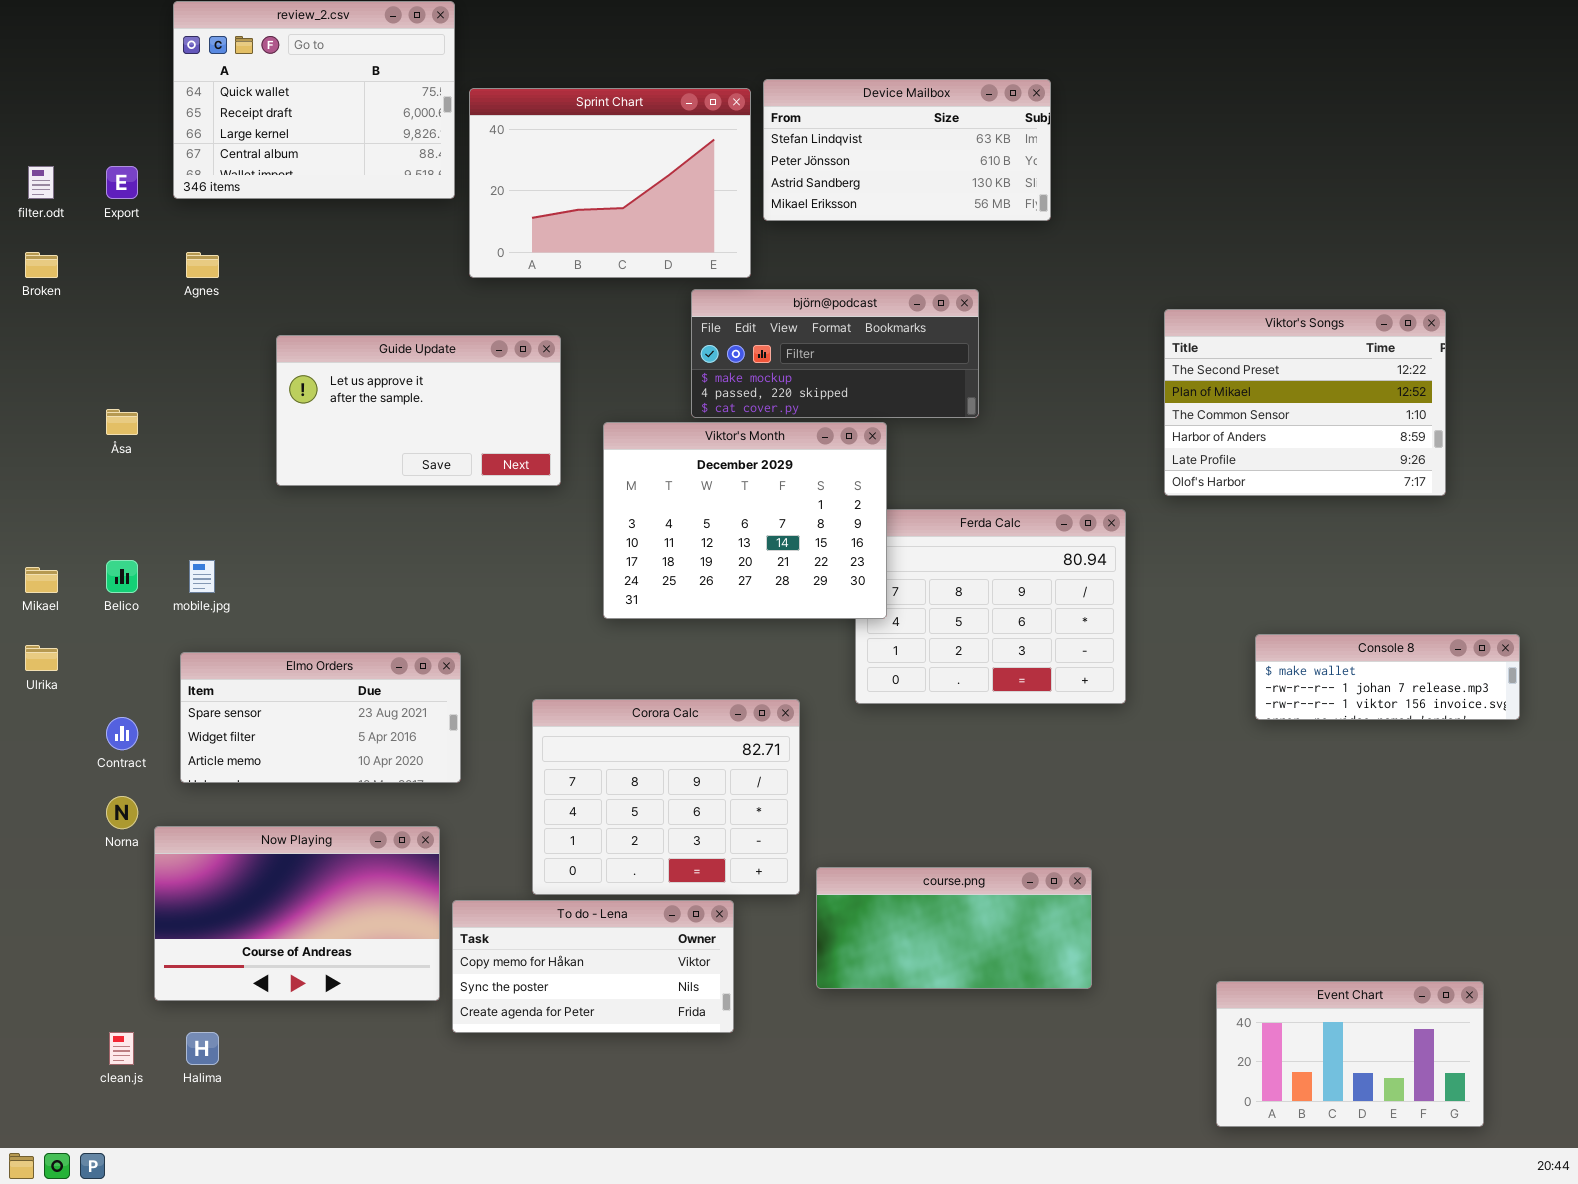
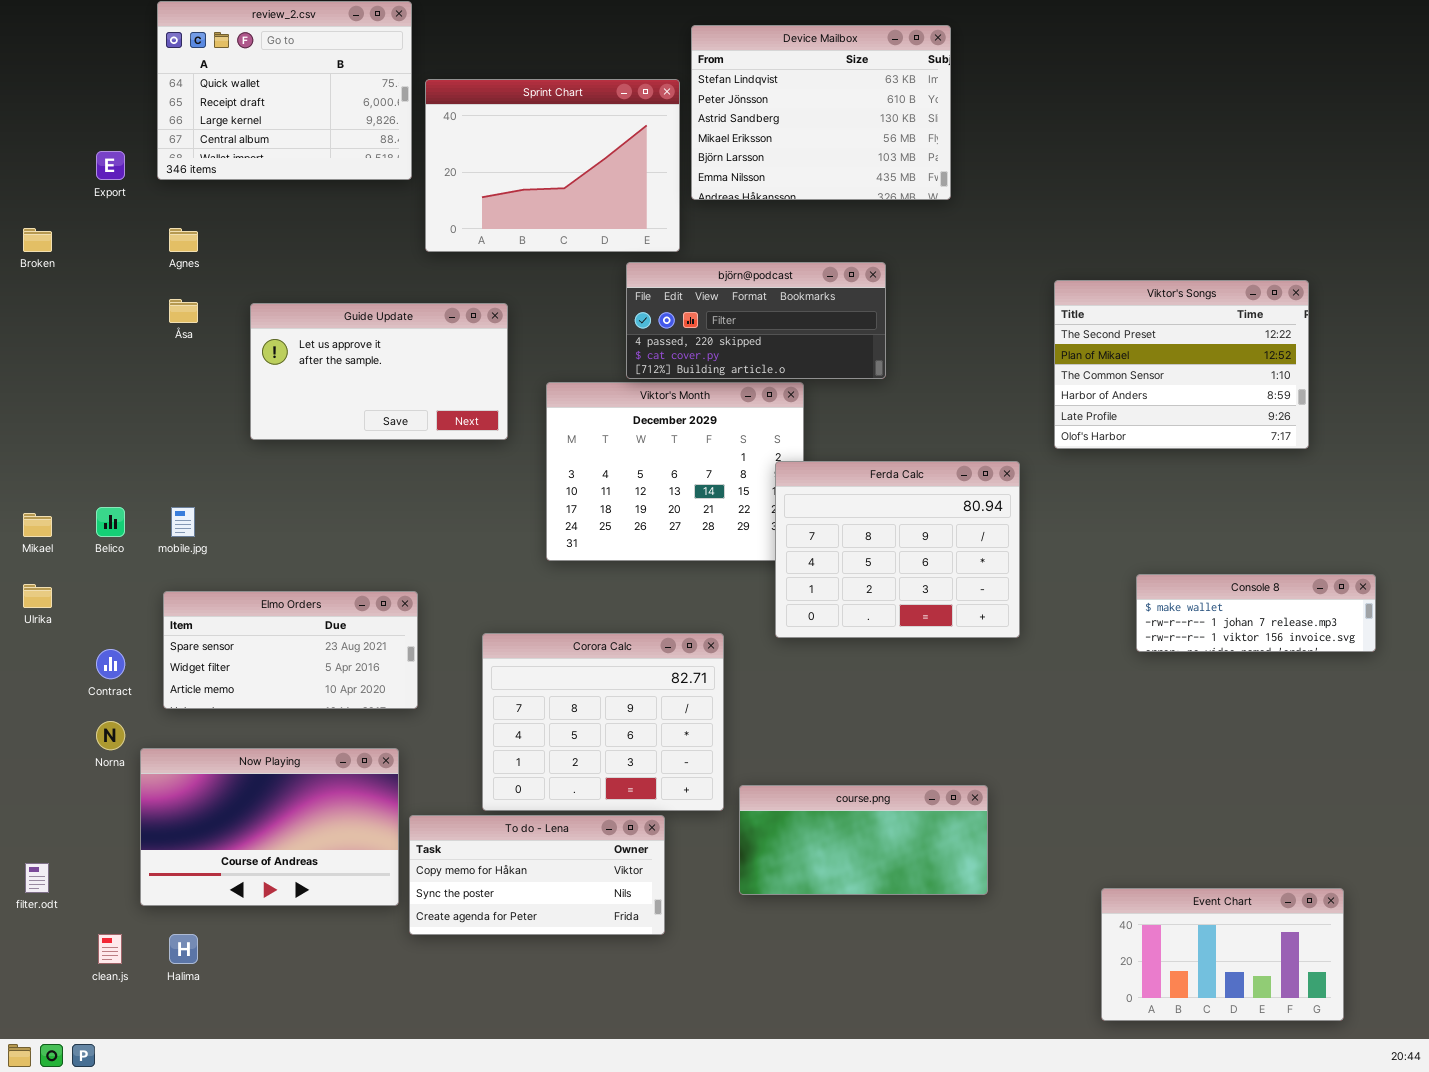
Device Mailbox: [763,79,1051,221] -> [691,25,951,200], resized
filter.odt: [28,166,54,199] -> [25,863,49,893], moved
björn@podcast: [691,289,979,418] -> [626,262,886,379], scrolled down 1 row
Åsa: [106,409,138,435] -> [169,299,198,323], moved
Ferda Calc: [855,509,1126,704] -> [775,461,1020,638], raised

